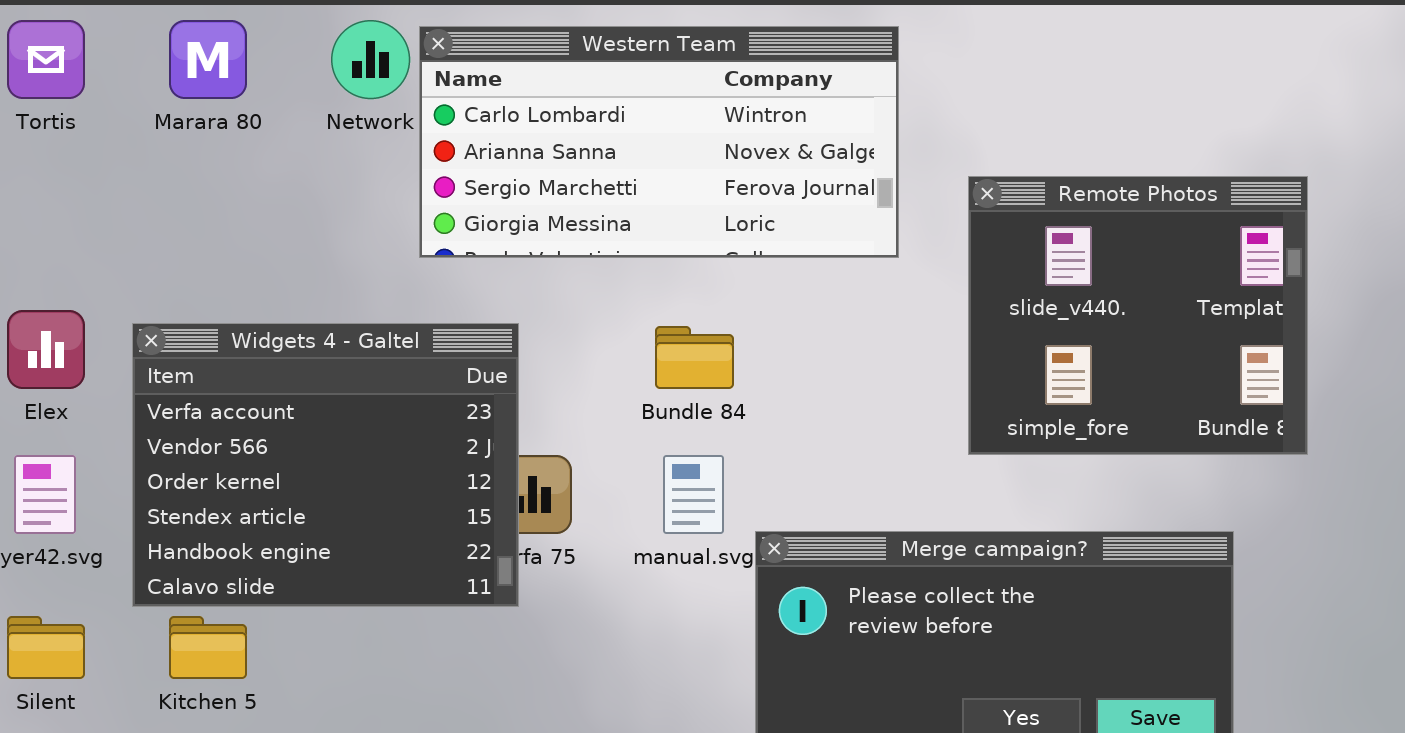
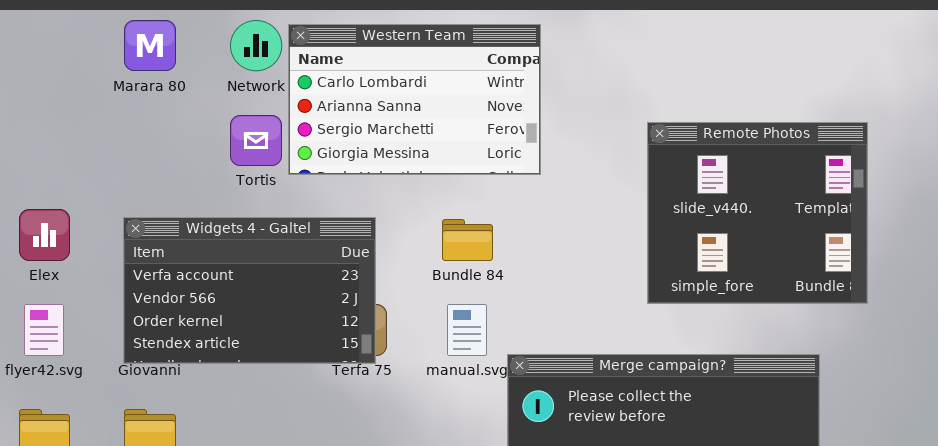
Tortis: [7,20,85,99] -> [230,115,282,166], moved
Western Team: [419,26,899,258] -> [288,24,541,175], resized
Widgets 4 - Galtel: [132,323,519,607] -> [123,217,376,364], moved, resized

